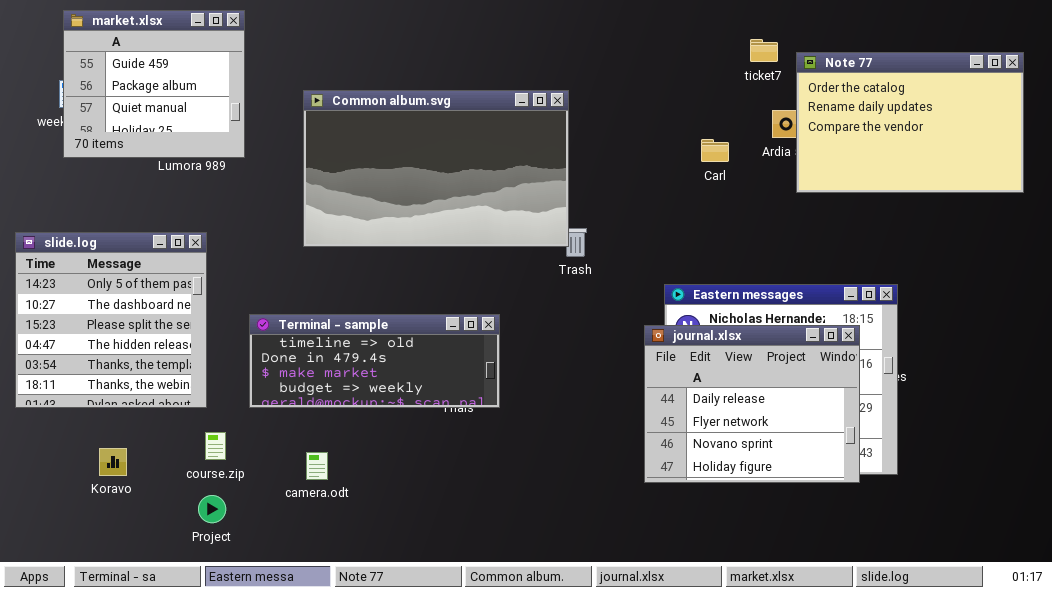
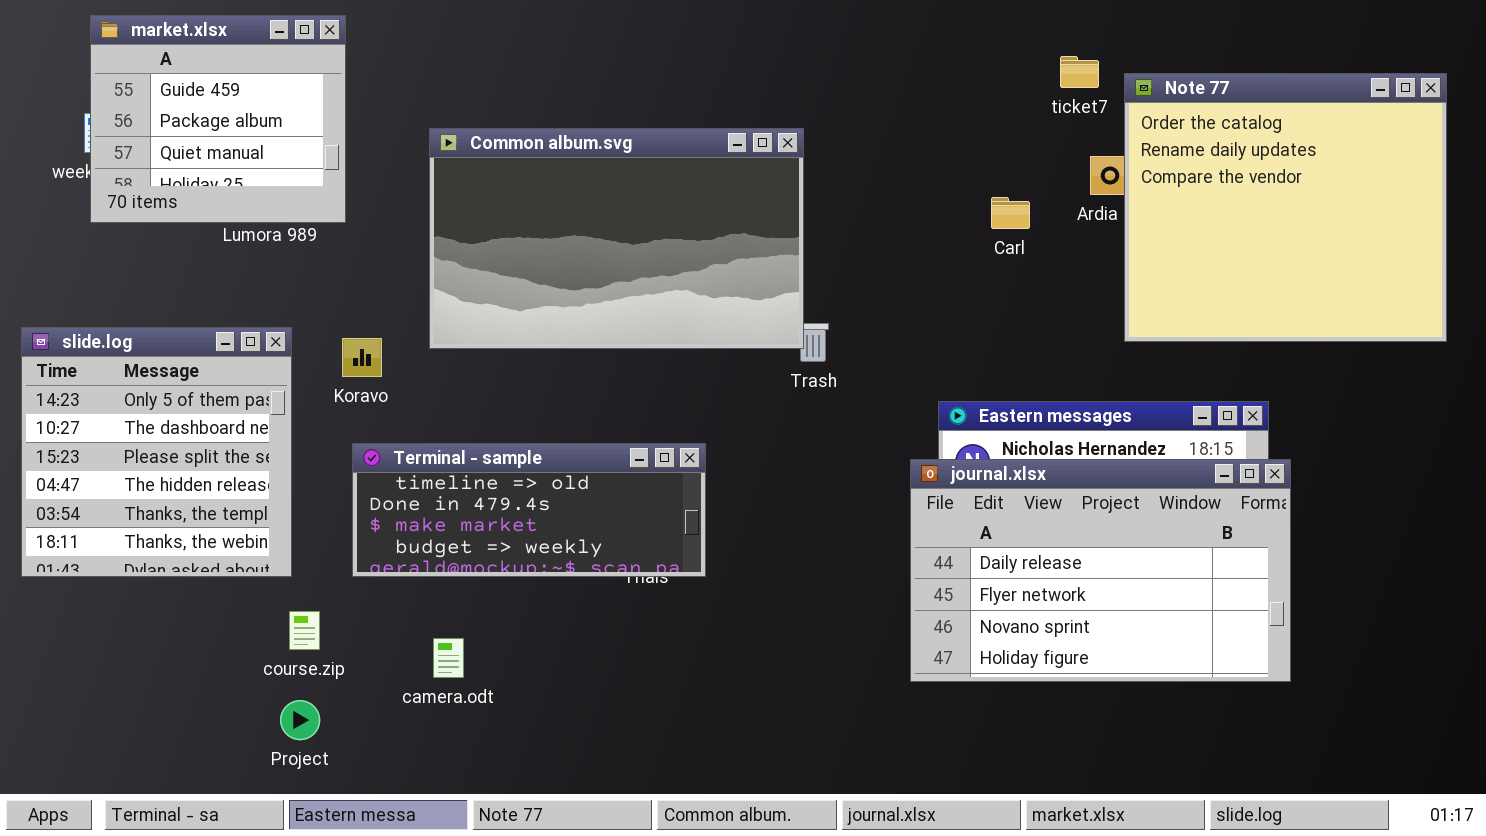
Note 77: [796,52,1024,193] -> [1124,73,1447,342], resized
journal.xlsx: [644,325,860,483] -> [910,459,1291,682], resized
Koravo: [99,448,127,476] -> [342,338,382,377], moved

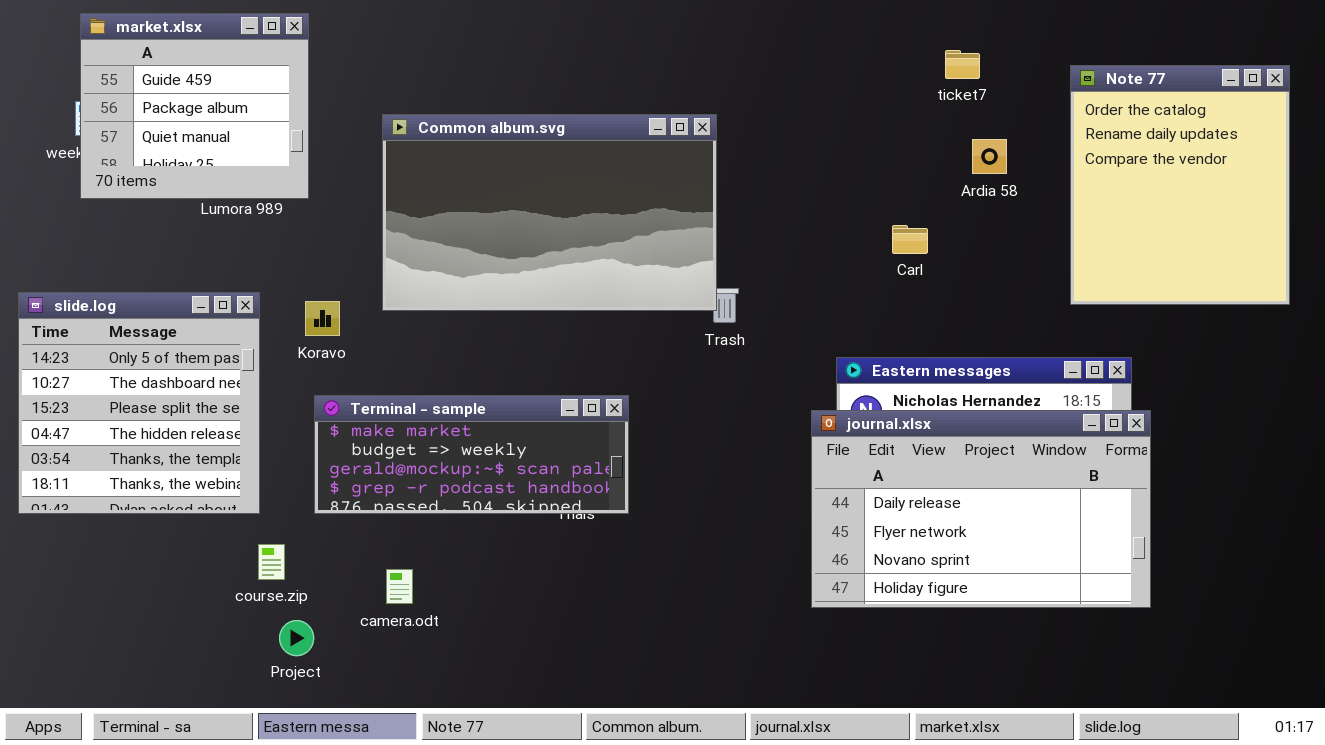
Note 77: [1124,73,1447,342] -> [1070,65,1290,305], resized
Carl: [991,197,1030,229] -> [892,225,928,254], moved
Terminal - sample: [352,443,706,577] -> [314,395,629,514], scrolled down 2 rows
Project: [280,700,320,740] -> [279,620,314,656], moved

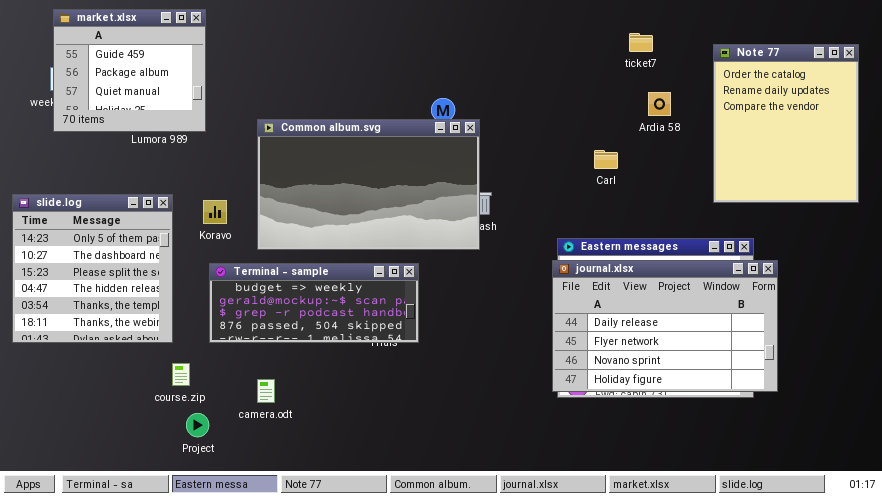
Common album.svg: [382,114,717,311] -> [257,119,480,250], moved
Terminal - sample: [314,395,629,514] -> [209,263,419,343], scrolled down 1 row
journal.xlsx: [811,410,1151,608] -> [552,260,778,392], moved

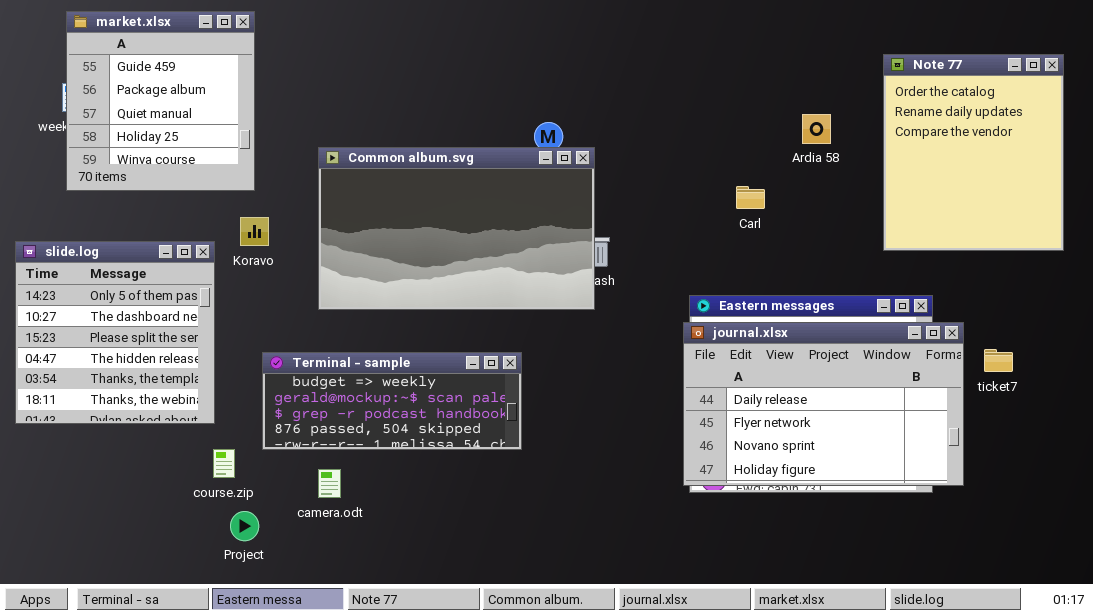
market.xlsx: [53,9,206,132] -> [66,11,255,191], resized
ticket7: [629,33,653,52] -> [984,349,1013,372], moved
Koravo: [203,200,227,224] -> [240,217,269,246], moved
Terminal - sample: [209,263,419,343] -> [262,352,522,450], moved

